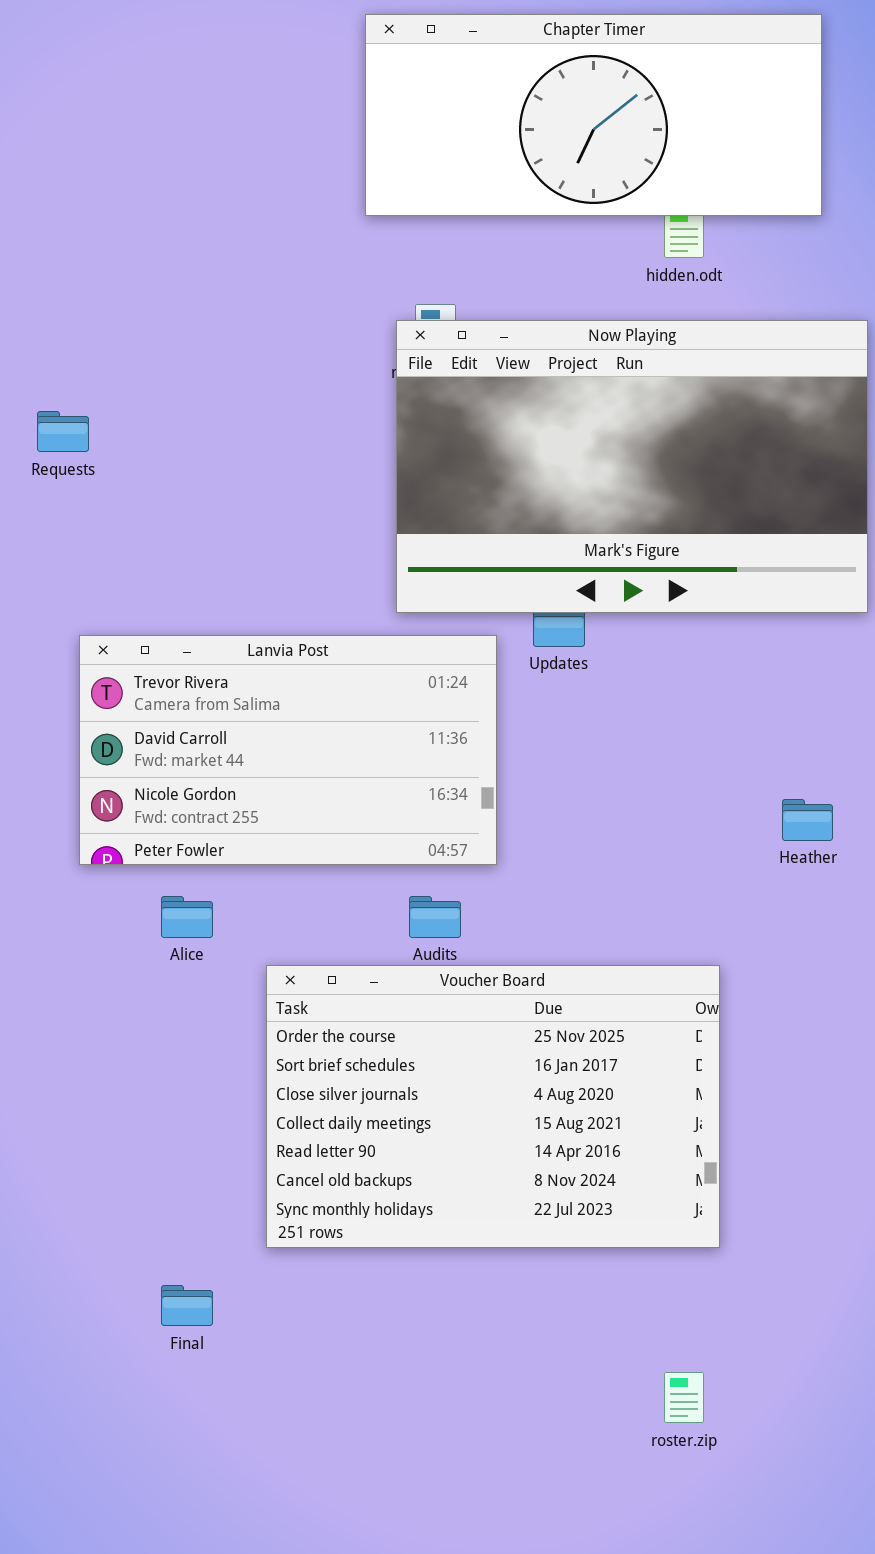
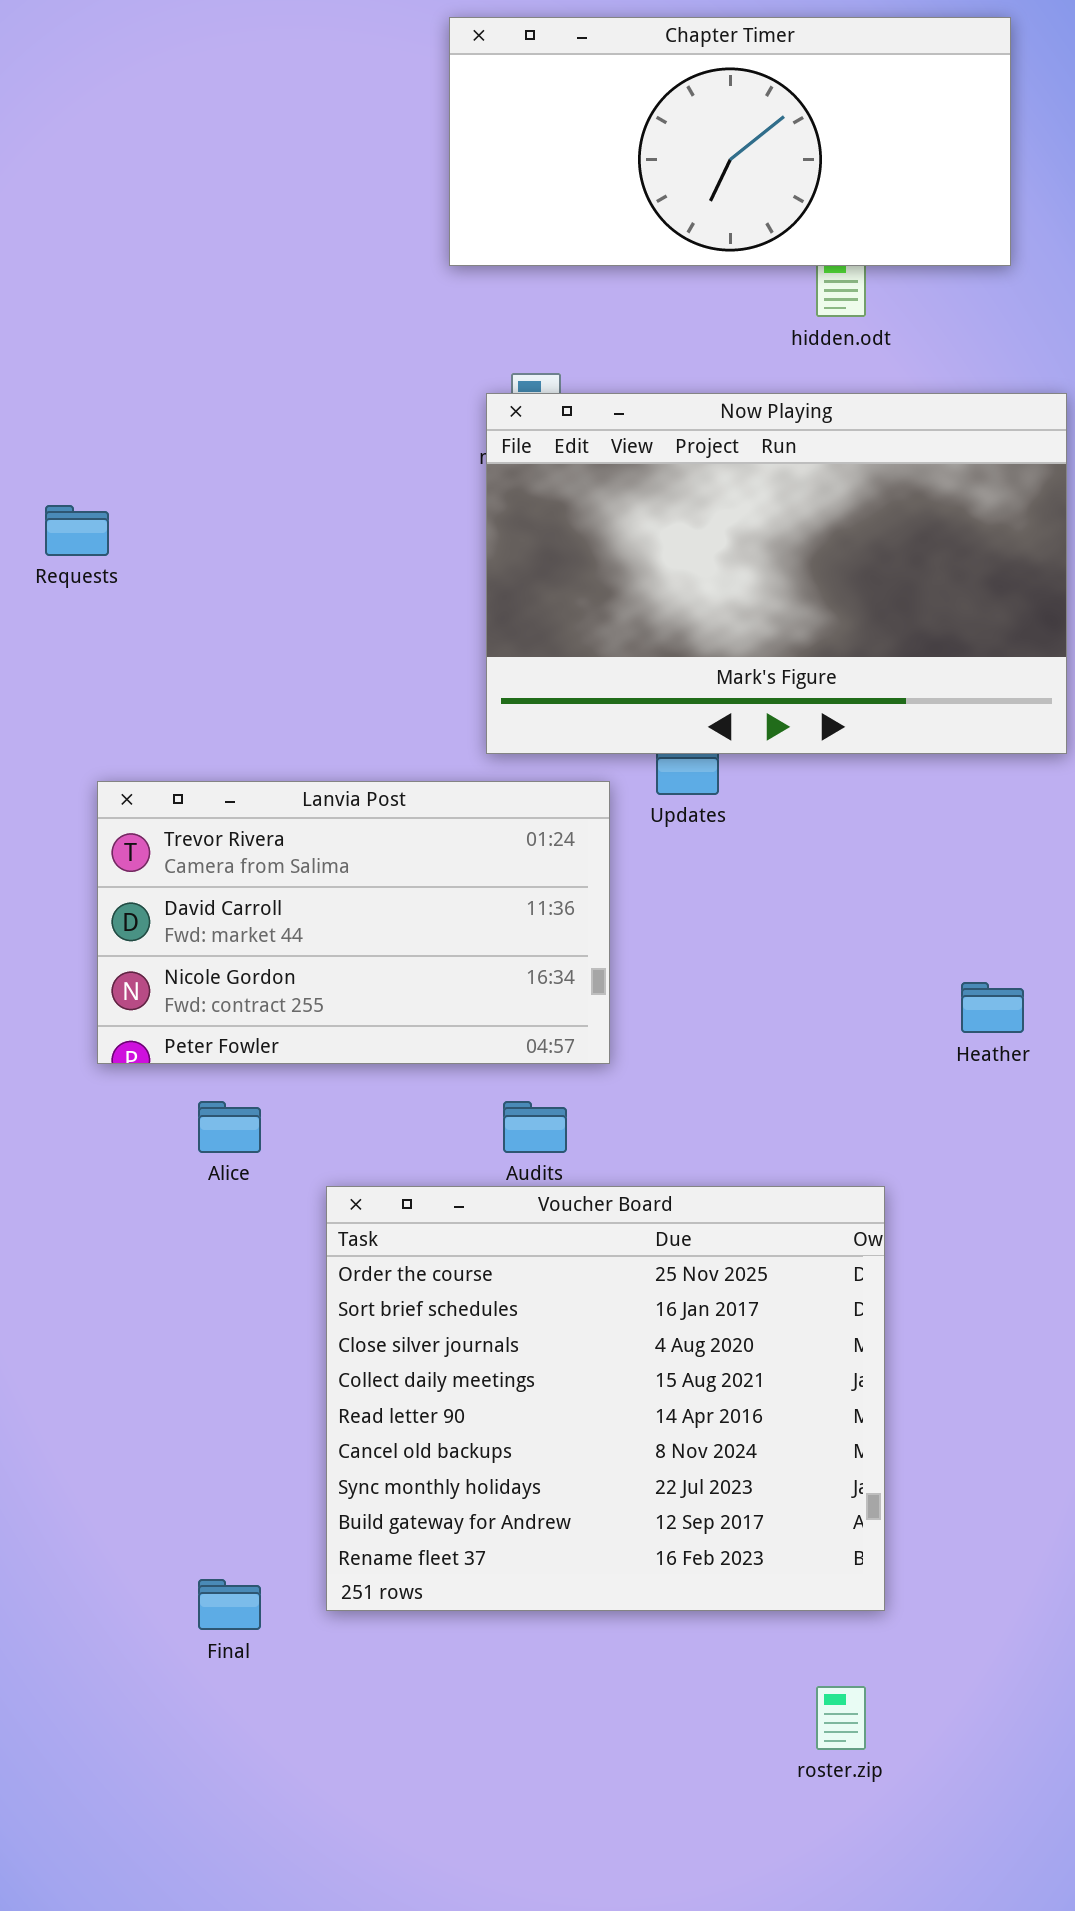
Voucher Board: [266,965,720,1248] -> [326,1186,885,1611], resized

